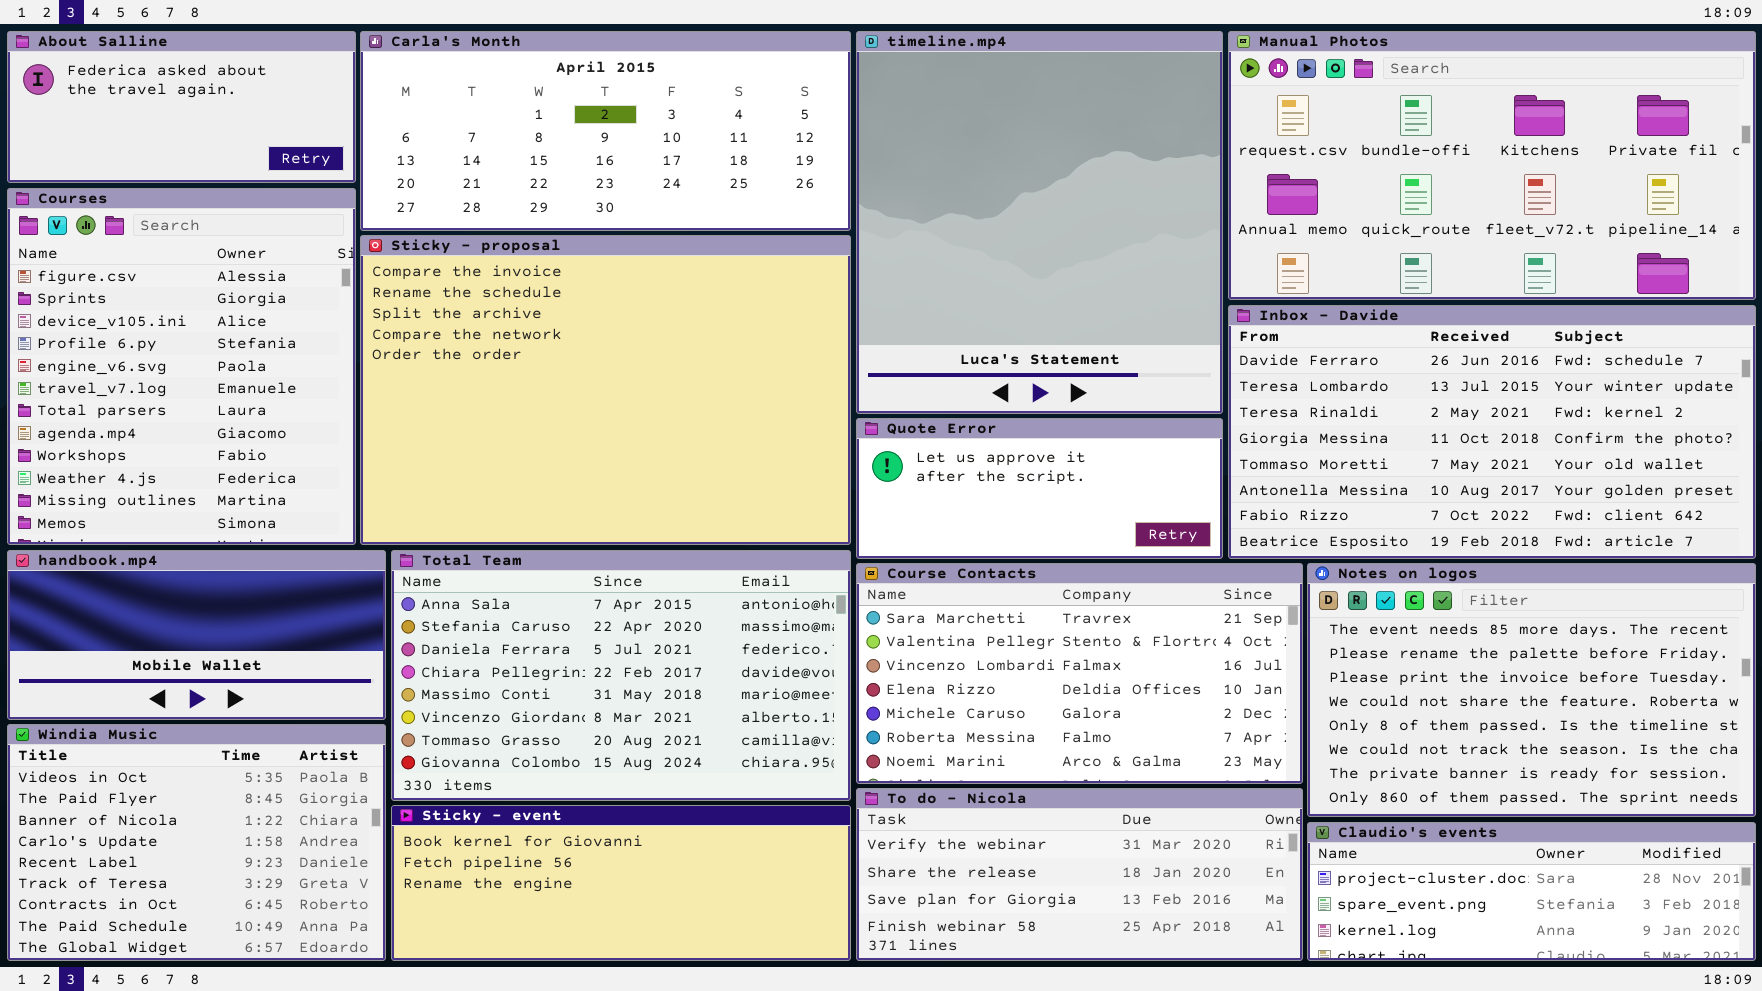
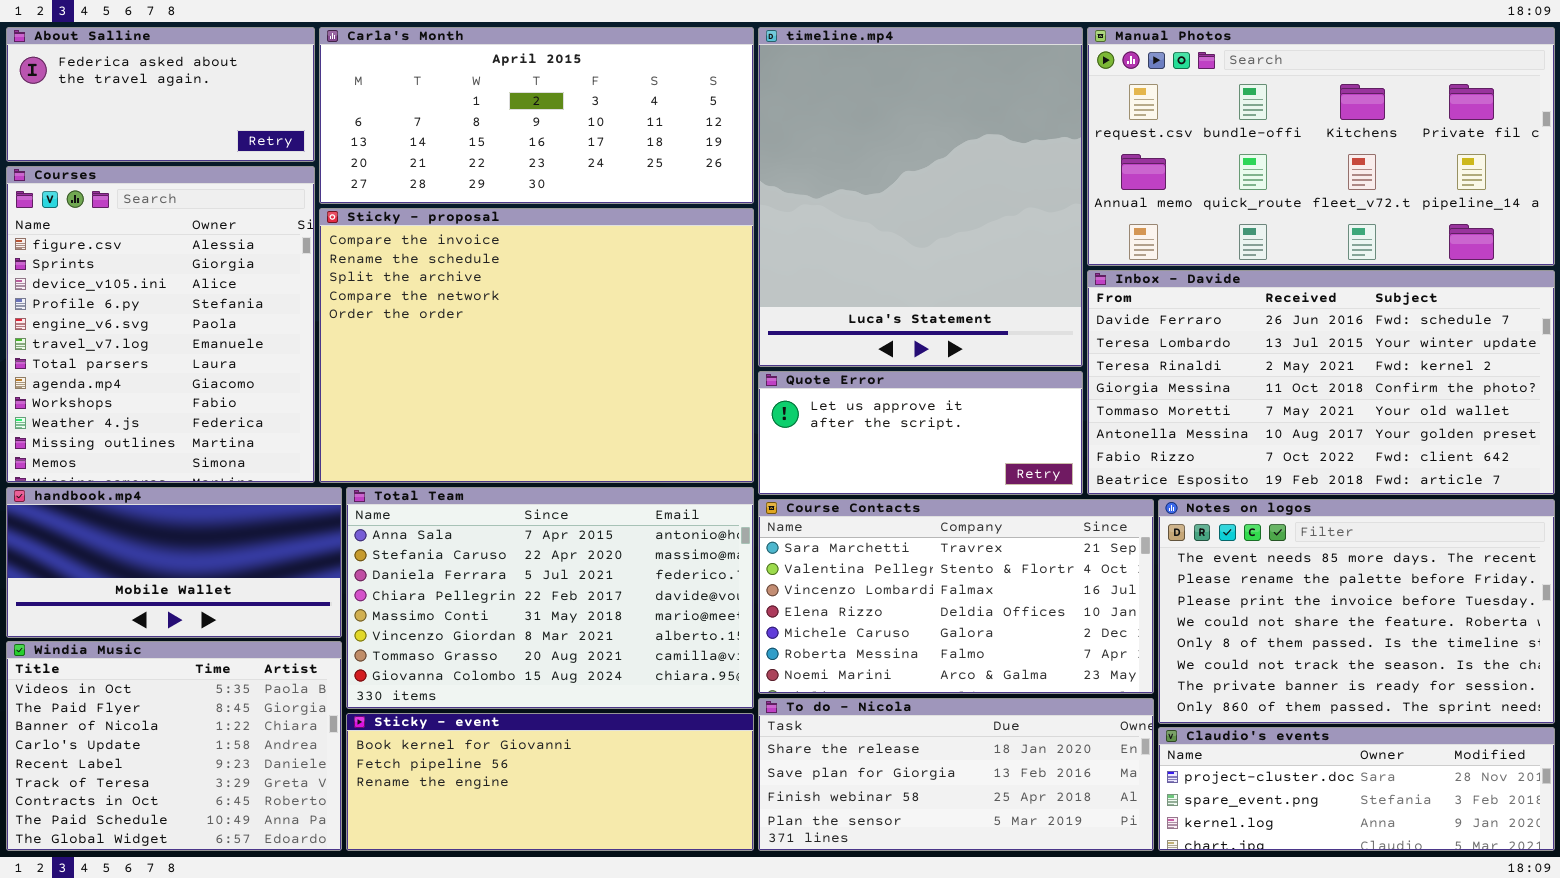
To do - Nicola: [856,788,1303,961] -> [758,698,1154,851], scrolled down 1 row

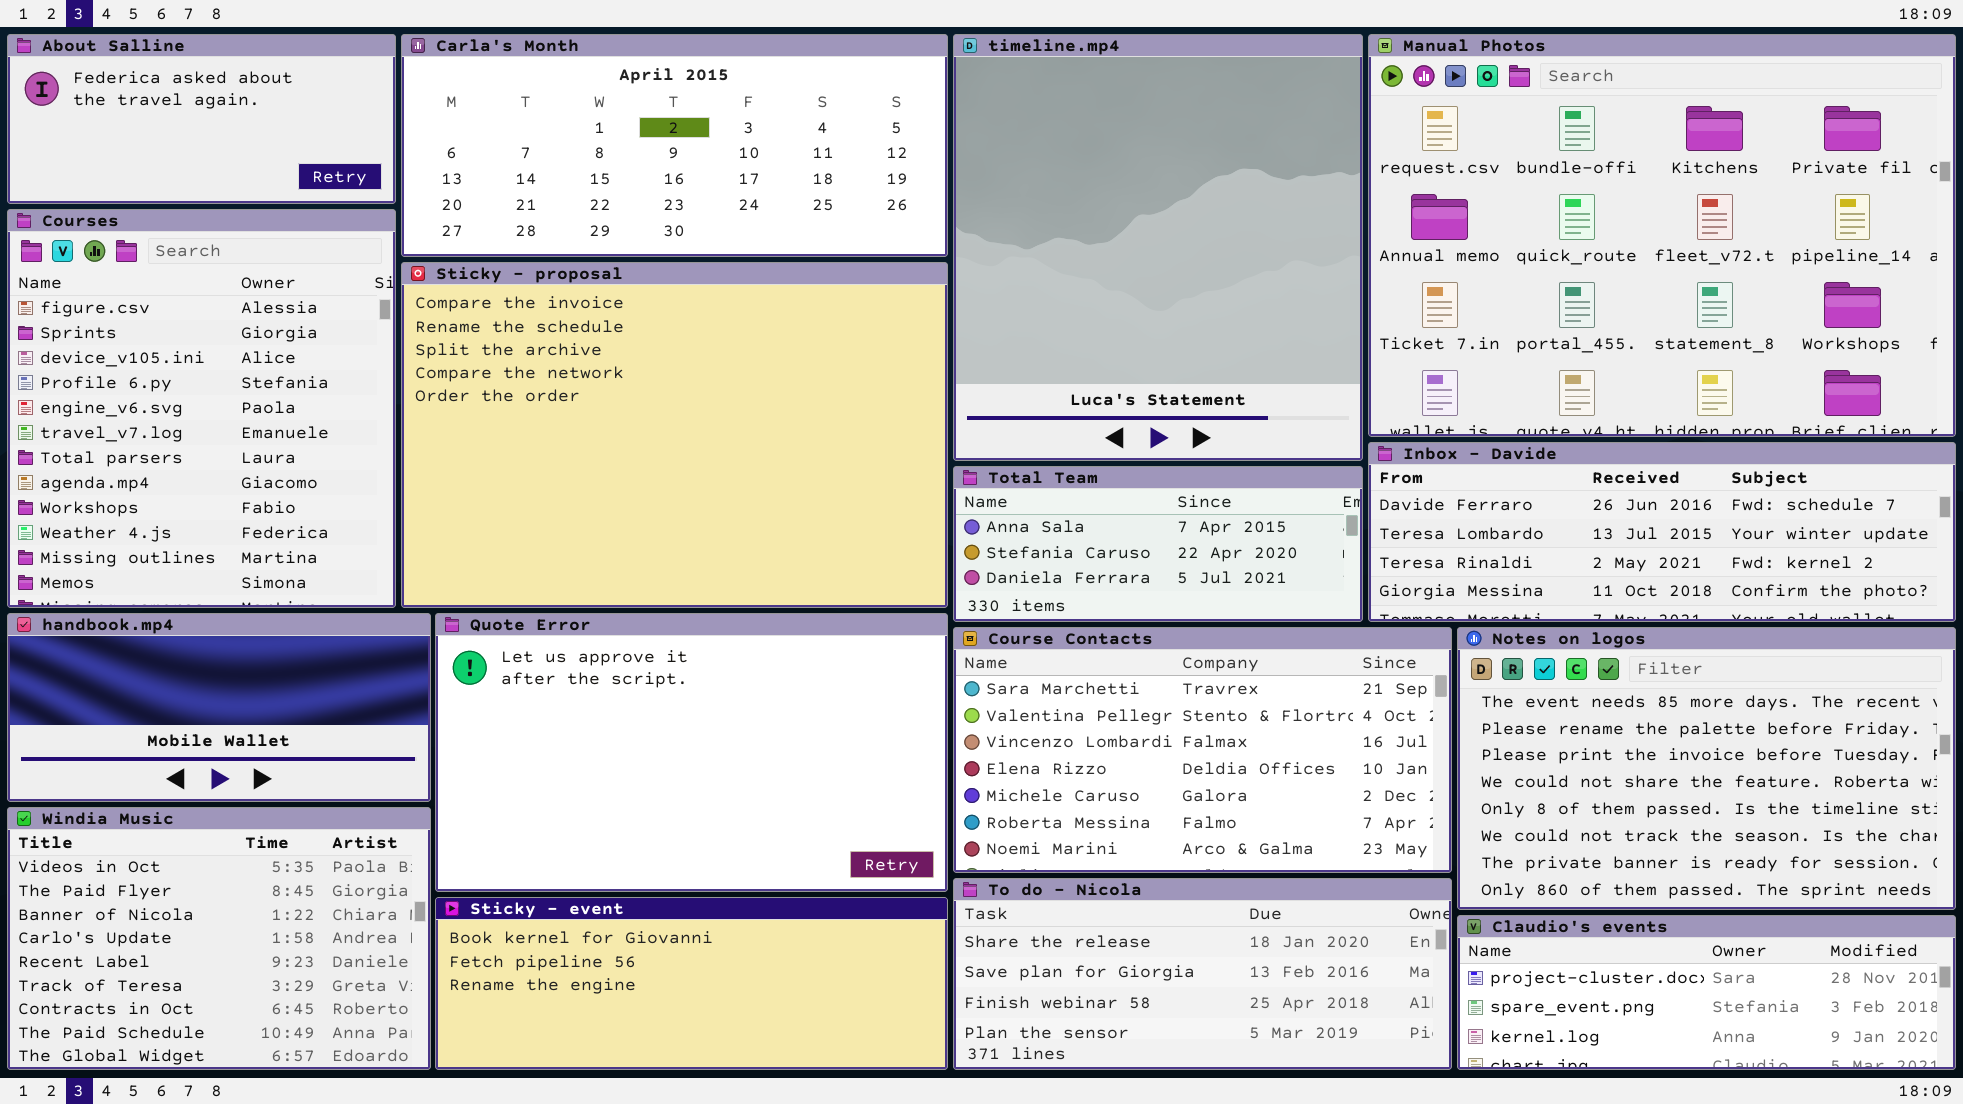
Manual Photos: [1087,27,1555,266] -> [1368,34,1956,437], resized
Inbox - Davide: [1087,270,1555,495] -> [1368,442,1956,622], resized
Quote Error: [758,371,1083,495] -> [435,613,948,892], moved, resized
Total Team: [346,487,754,709] -> [953,466,1363,622], moved, resized

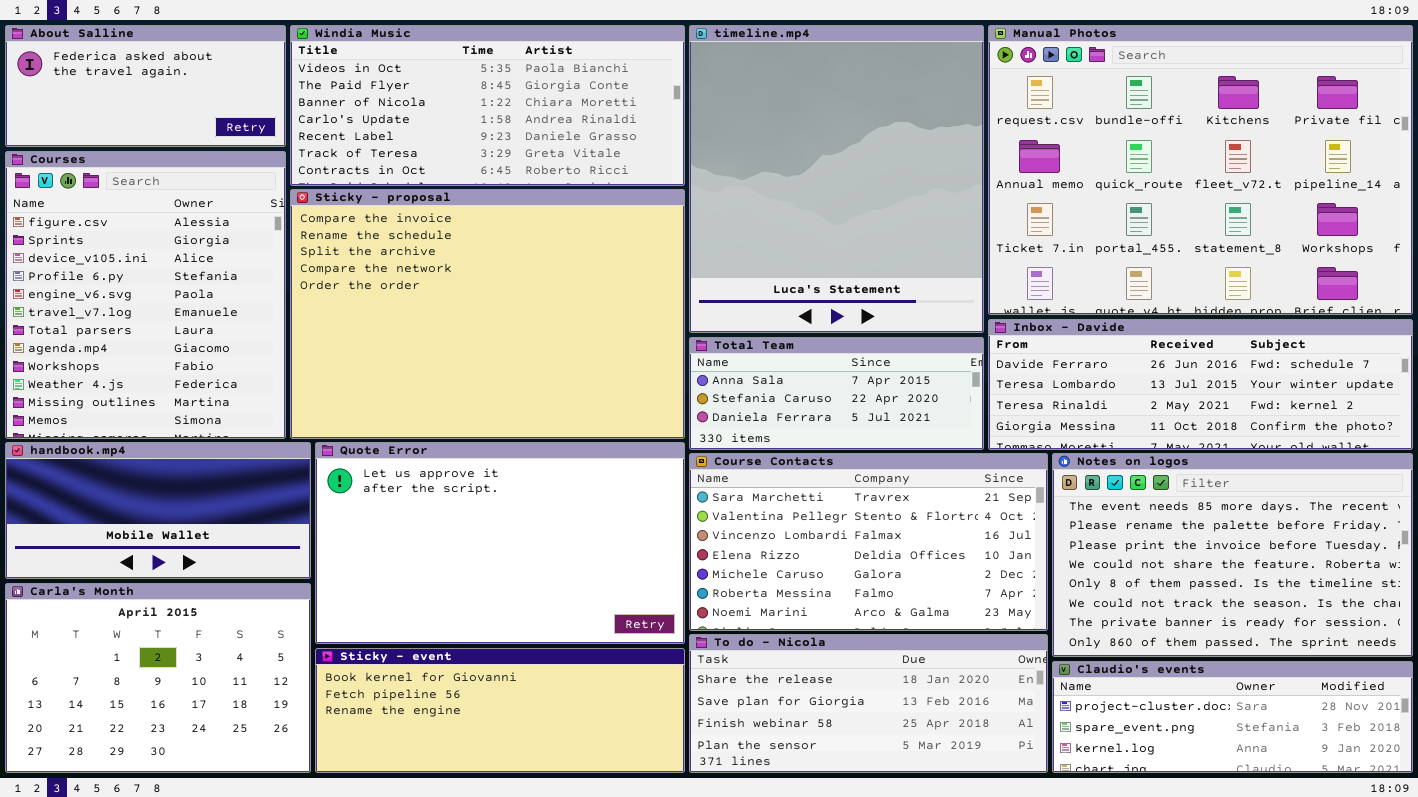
Carla's Month: [401,34,948,257] -> [5,583,311,773], moved, resized
Windia Music: [7,807,431,1070] -> [290,25,685,186], moved, resized

